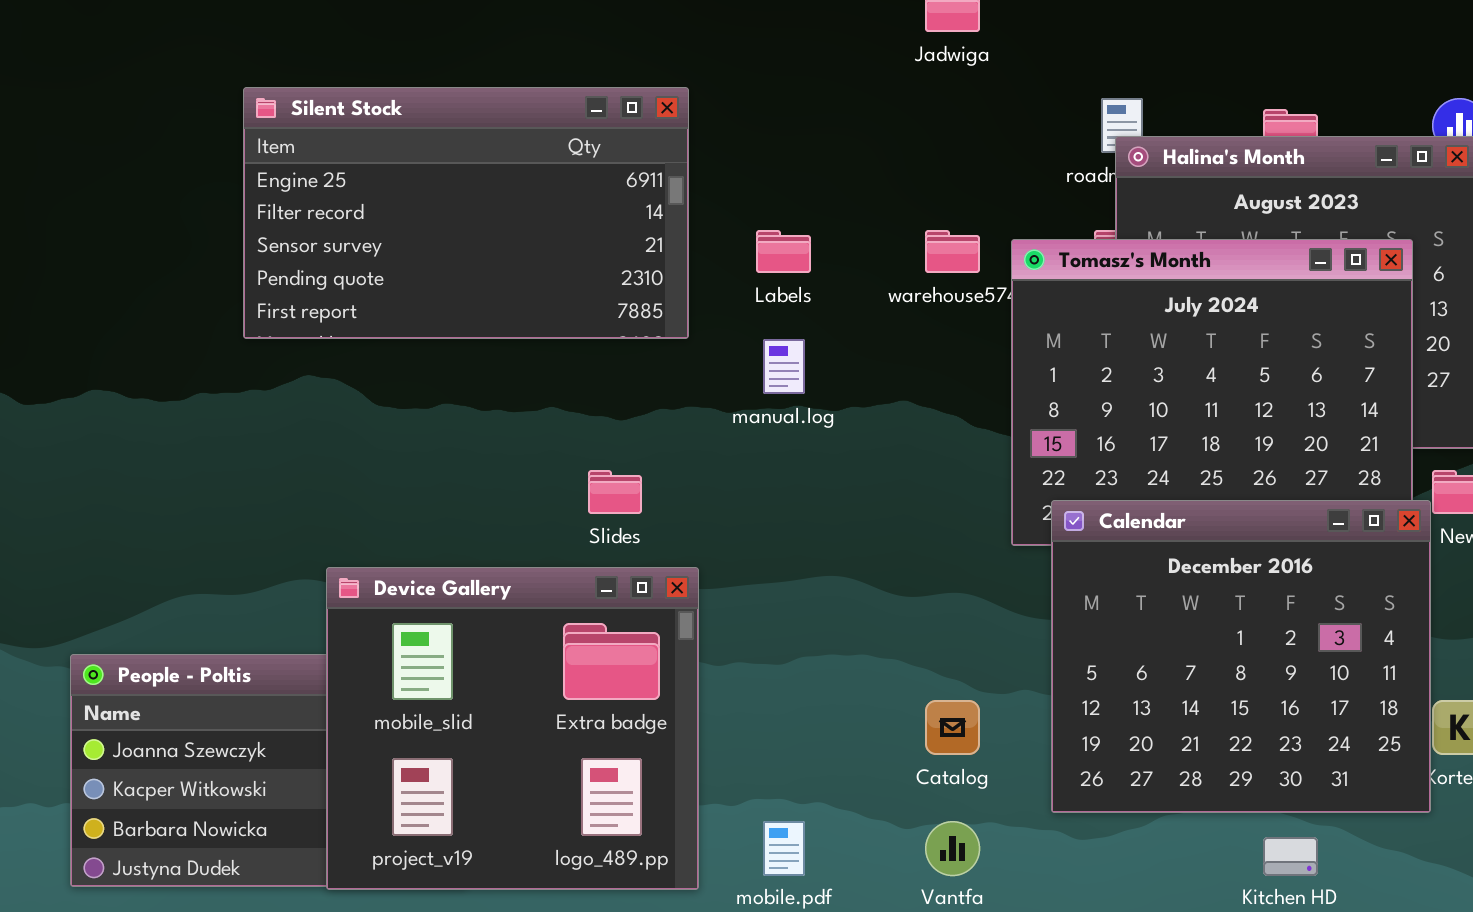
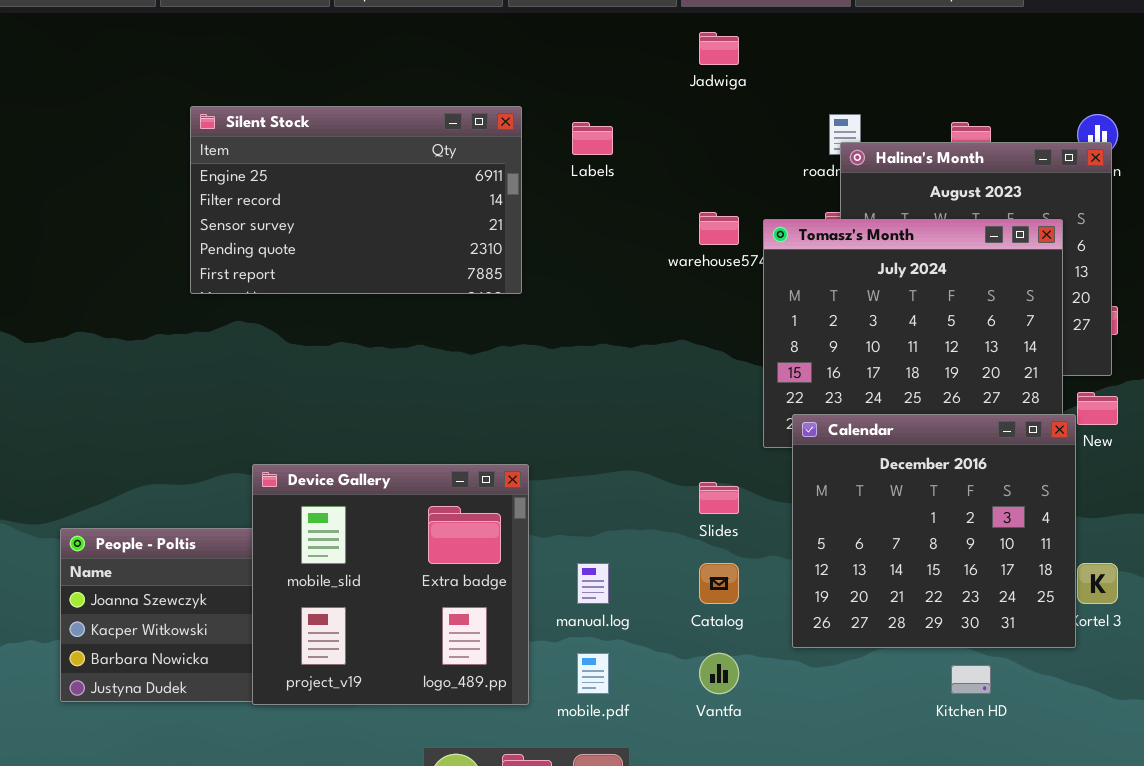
Labels: [756,230,811,273] -> [572,122,613,155], moved
manual.log: [763,339,805,394] -> [577,563,609,604], moved
Slides: [588,470,642,514] -> [699,482,739,514], moved

